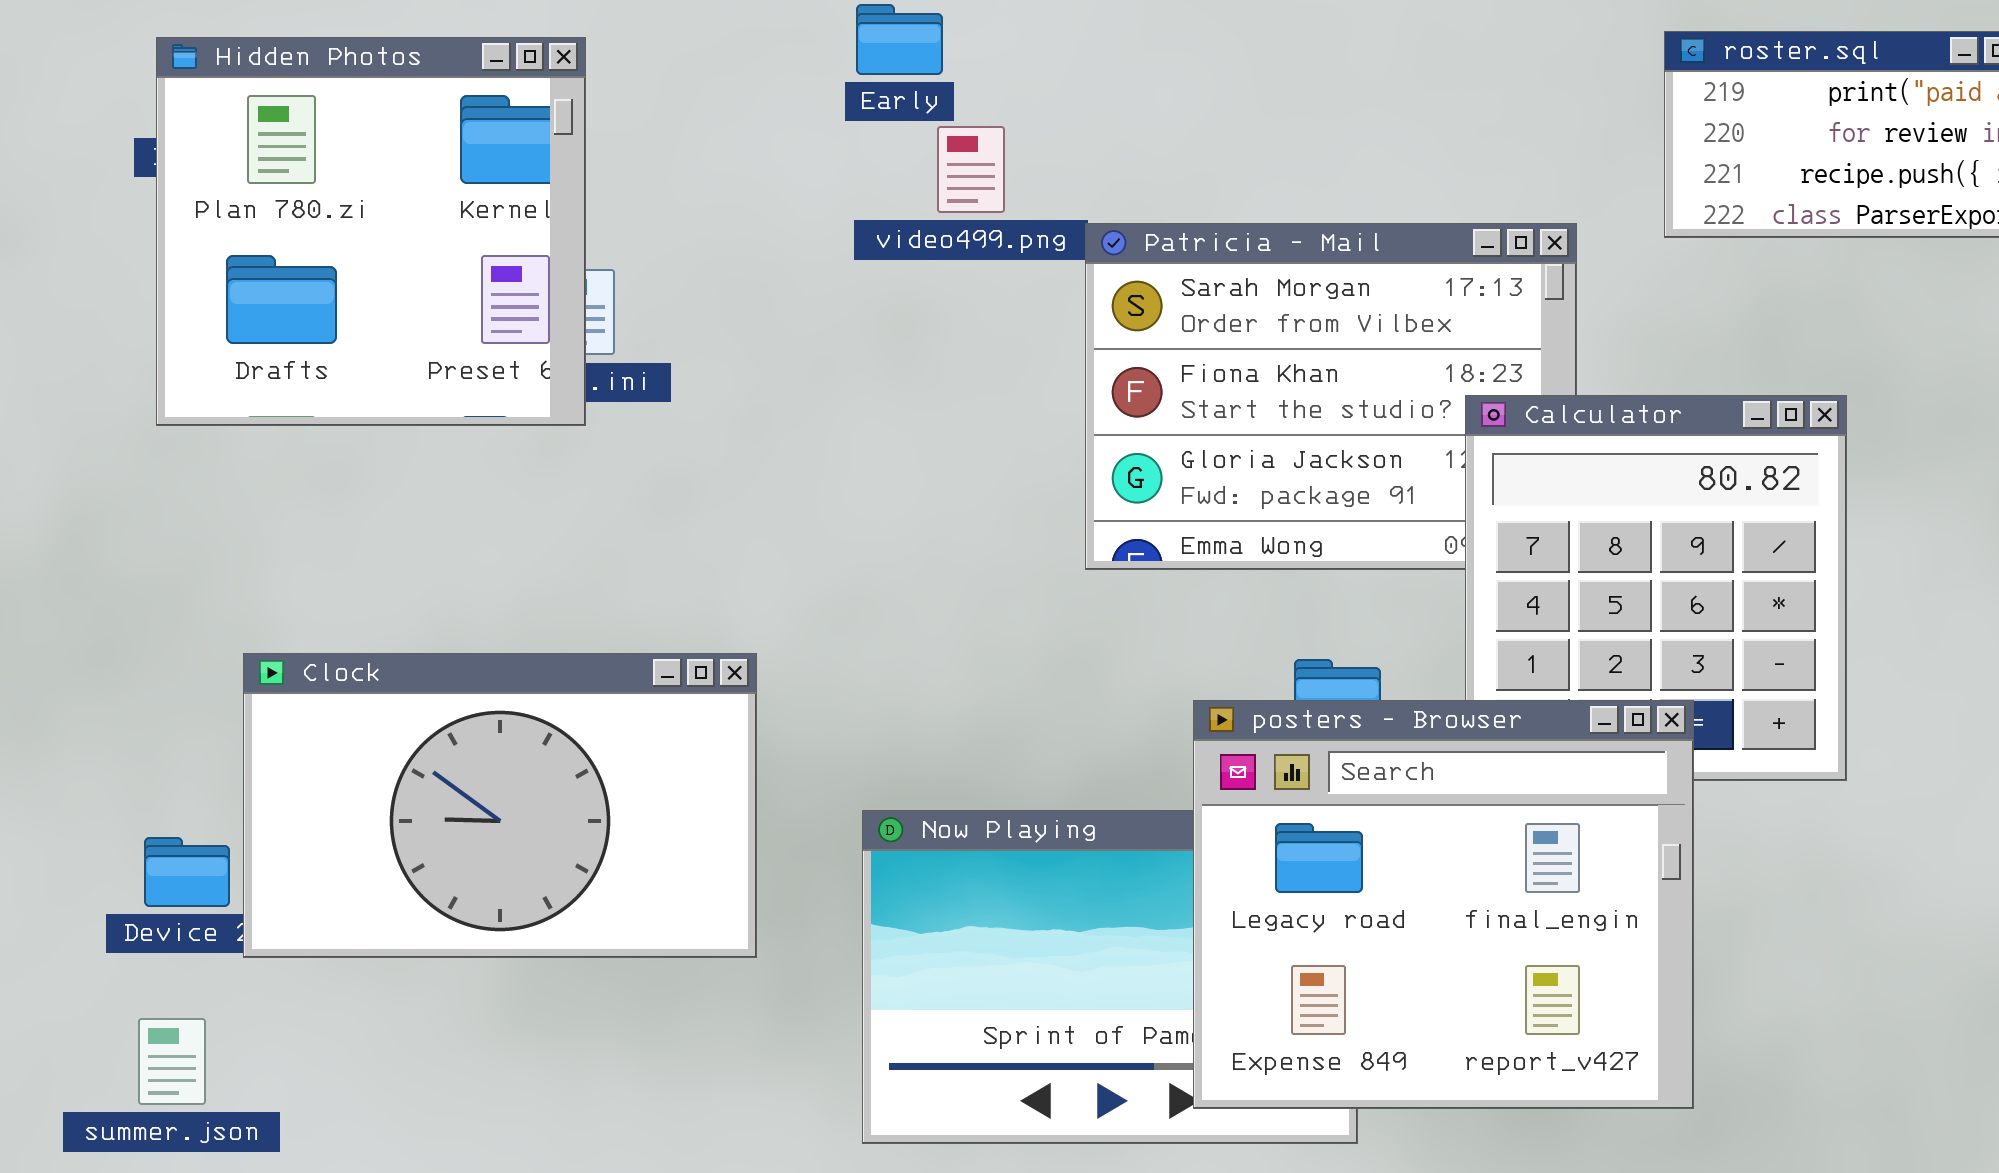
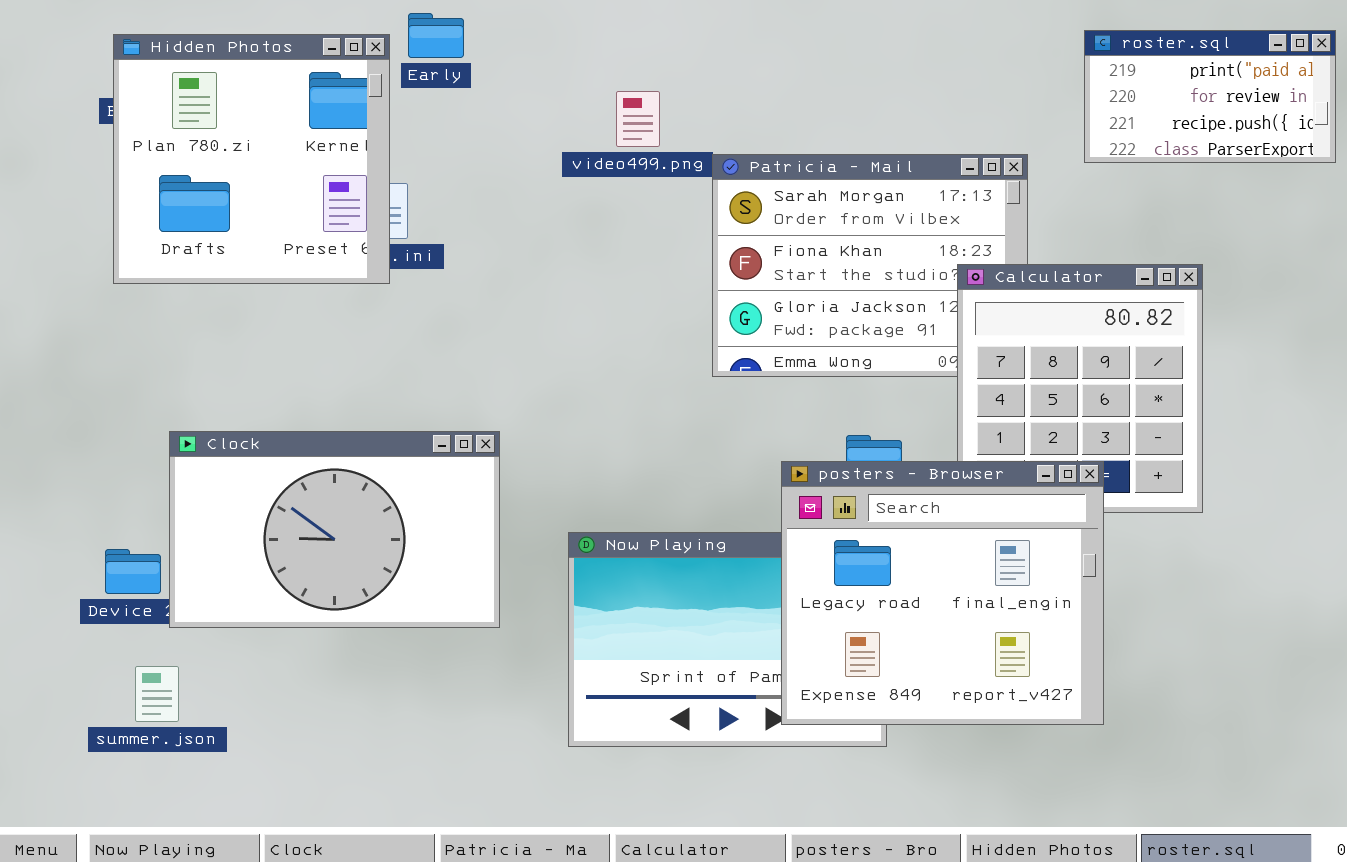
Early: [856,4,943,75] -> [408,13,464,58], moved
summer.json: [138,1018,206,1105] -> [135,666,179,722], moved

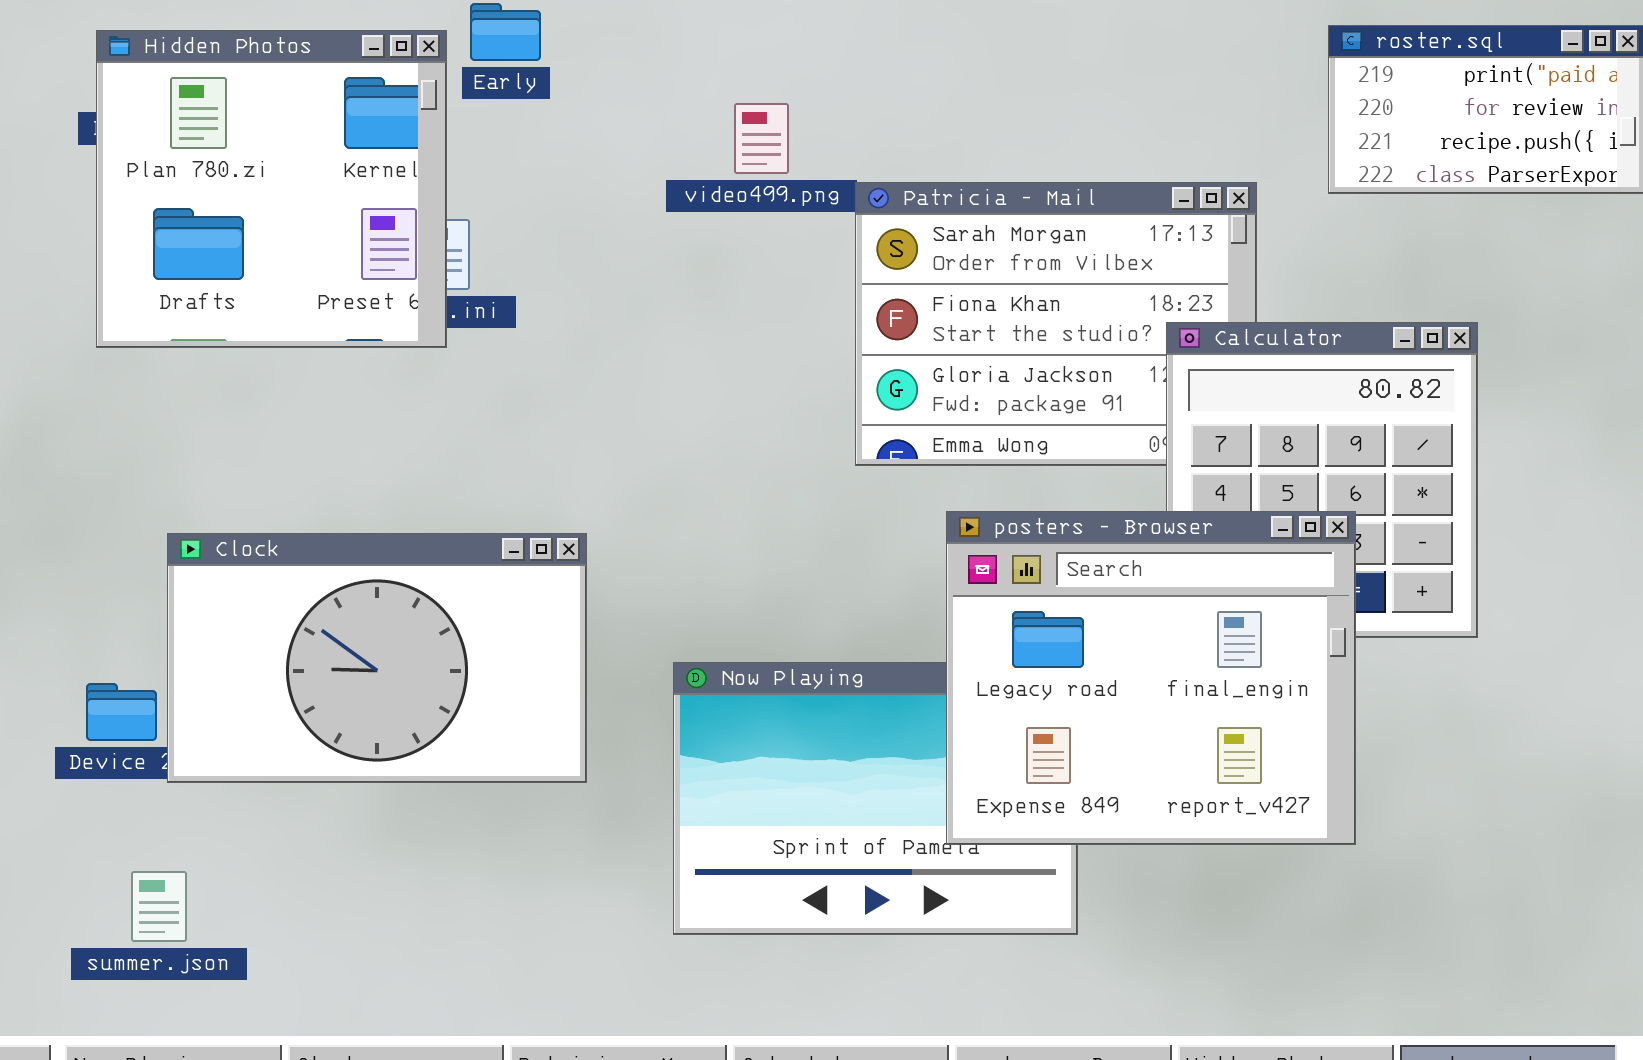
posters - Browser: [781,461,1104,725] -> [946,511,1356,845], moved
summer.json: [135,666,179,722] -> [131,871,187,942], moved

